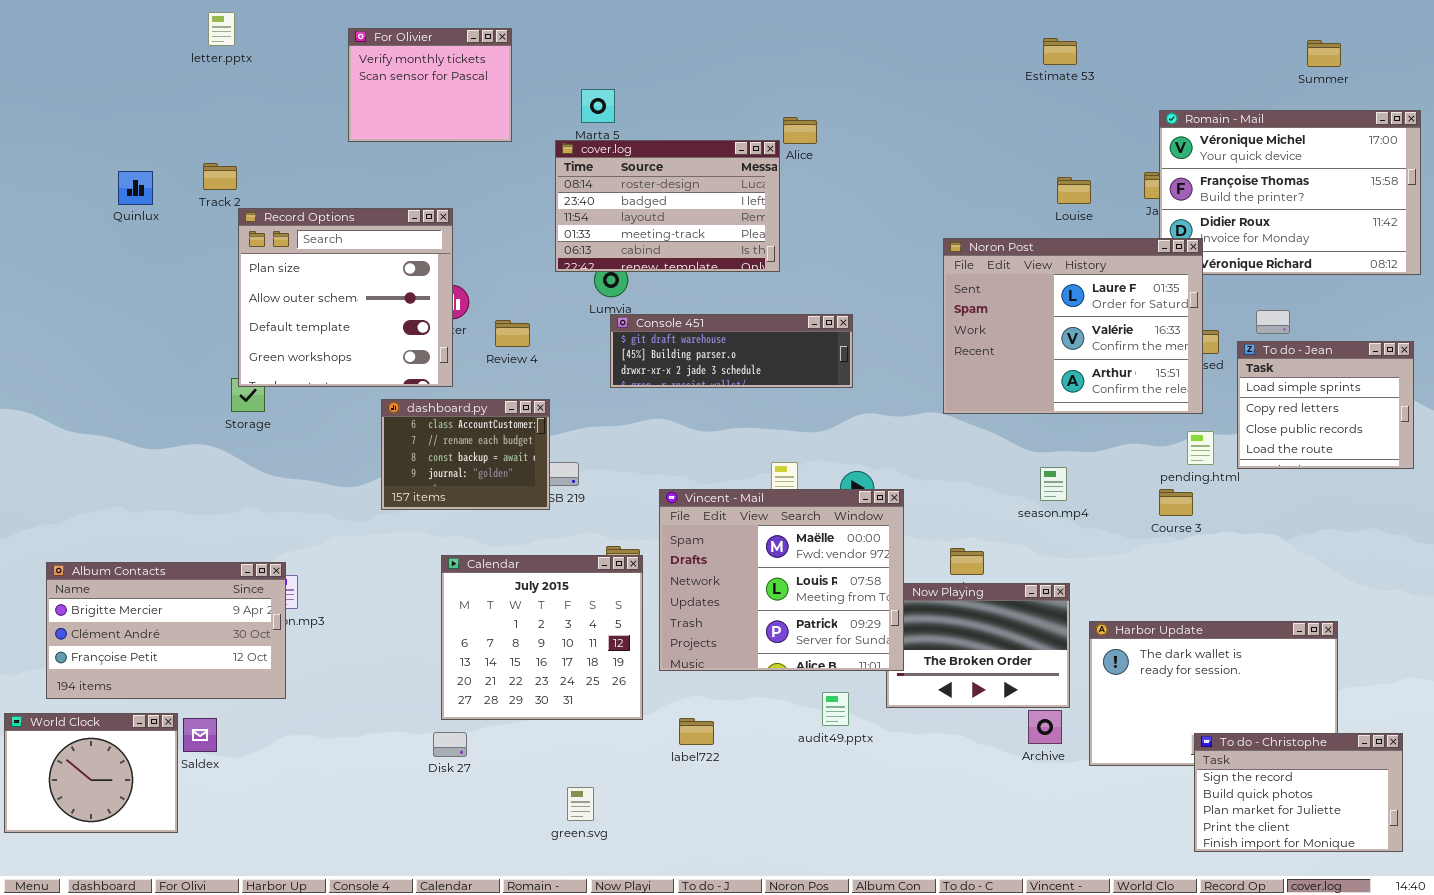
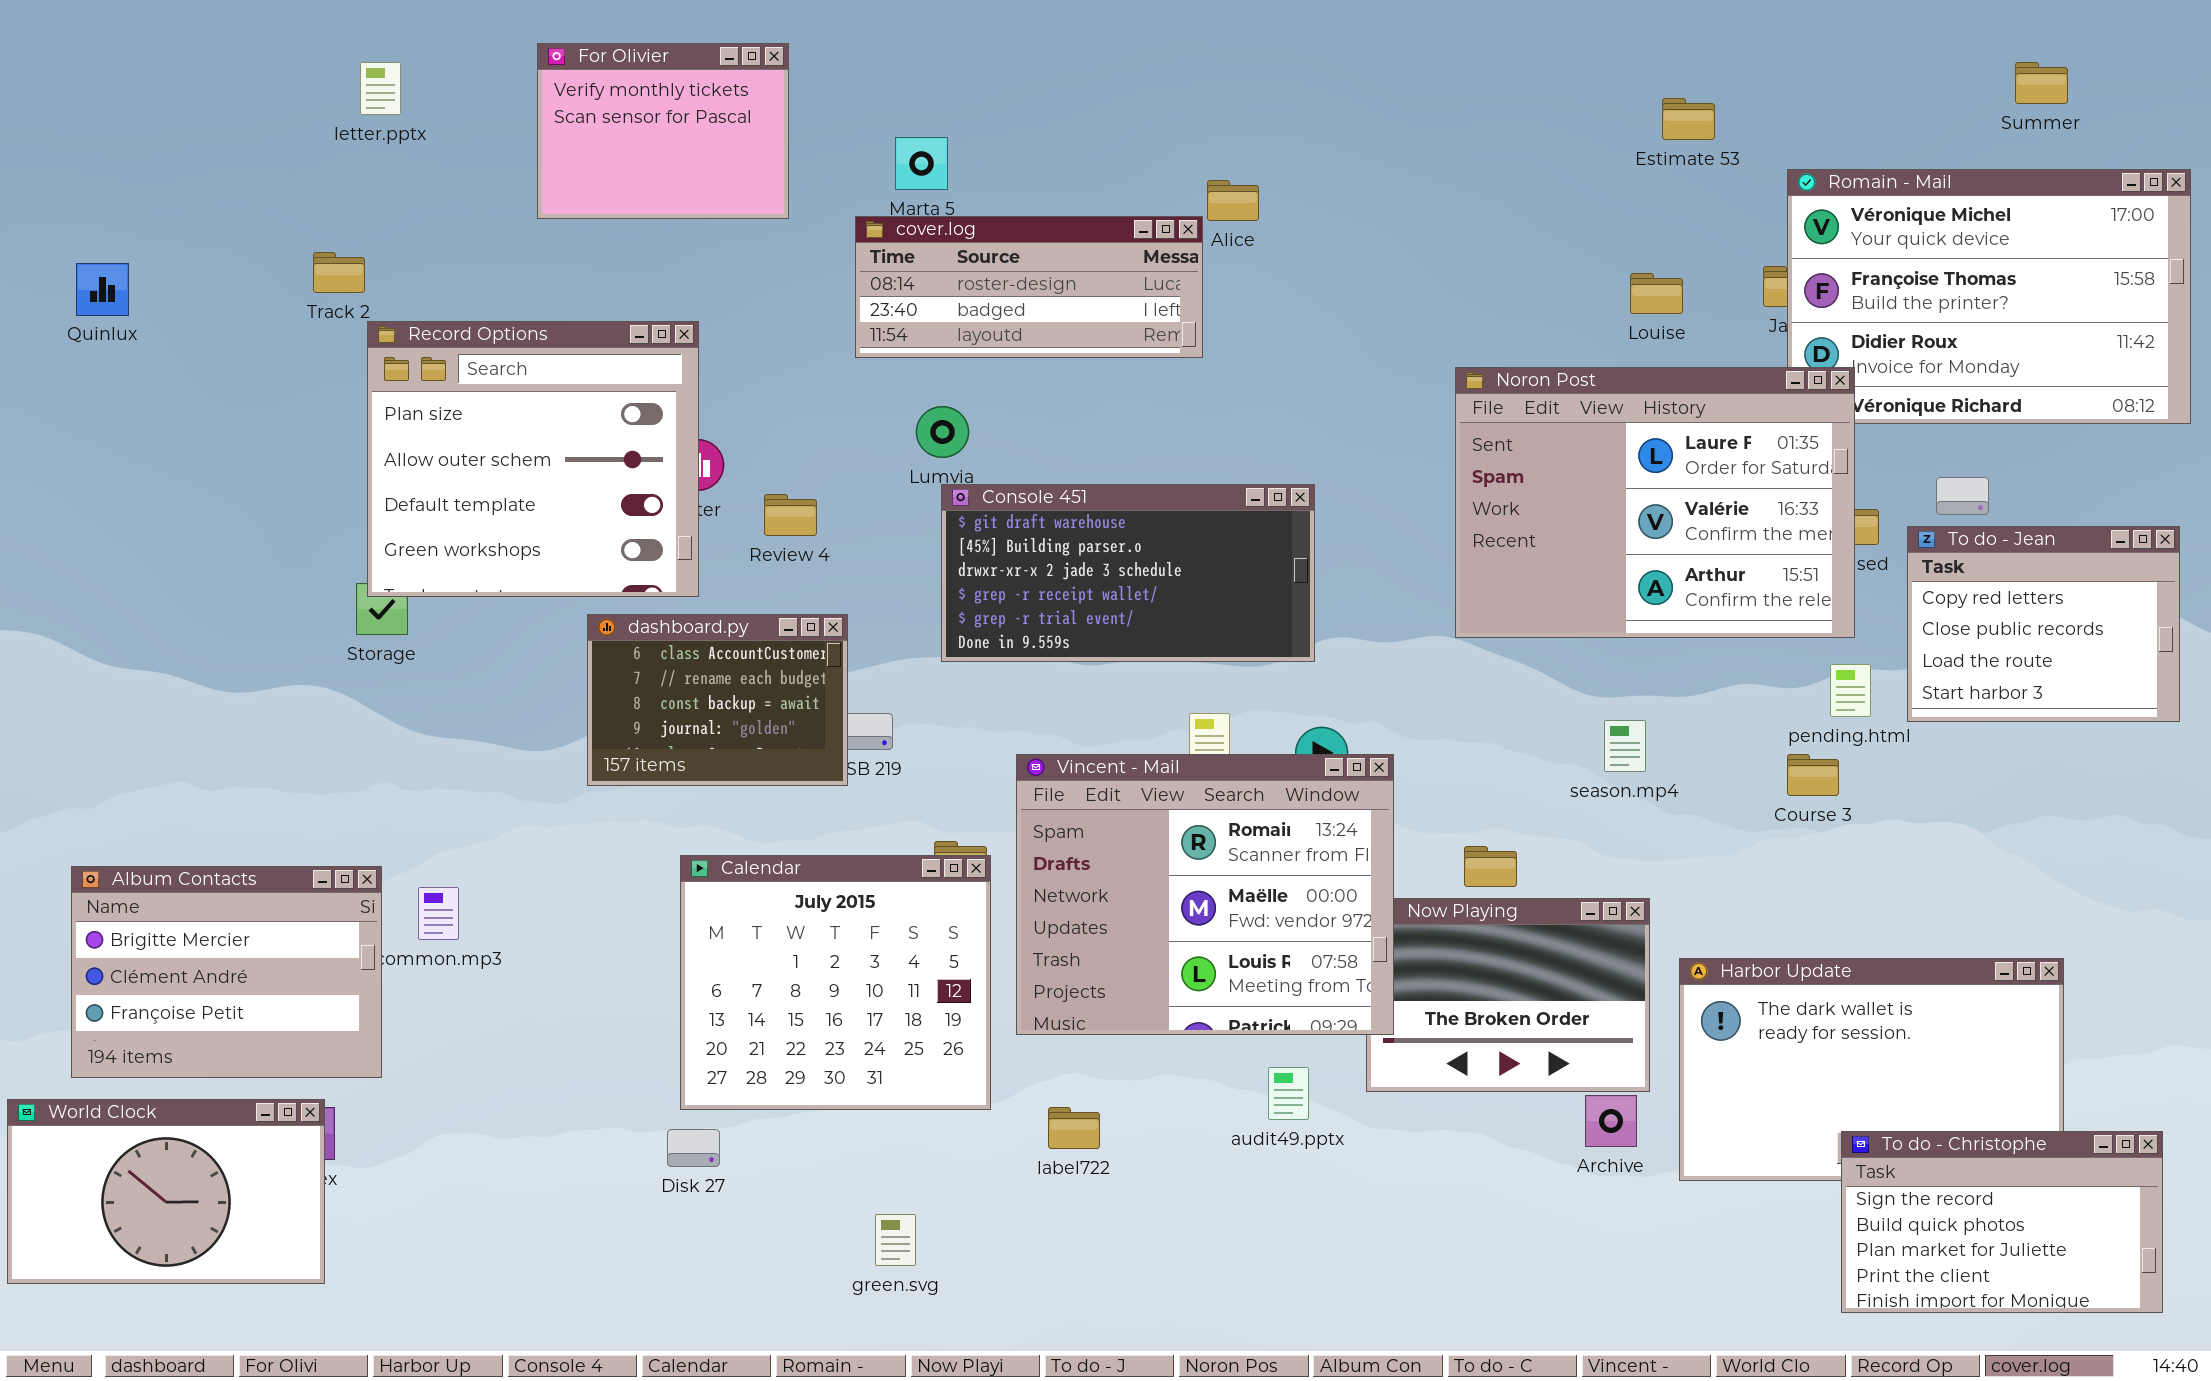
letter.pptx: [208,12,235,46] -> [360,62,401,115], moved
Estimate 53: [1043,38,1077,65] -> [1662,98,1715,140], moved
cover.log: [555,140,780,272] -> [855,216,1203,358], resized
Quinlux: [118,171,153,205] -> [76,263,129,316], moved
Console 451: [610,314,853,388] -> [941,484,1315,662], resized
To do - Jean: [1237,341,1414,469] -> [1907,526,2180,722], scrolled down 1 row
Vincent - Mail: [659,489,904,671] -> [1016,754,1394,1035], scrolled up 1 row
Album Contacts: [46,562,286,699] -> [71,866,382,1078], resized
World Clock: [4,713,178,833] -> [7,1099,325,1284], resized

